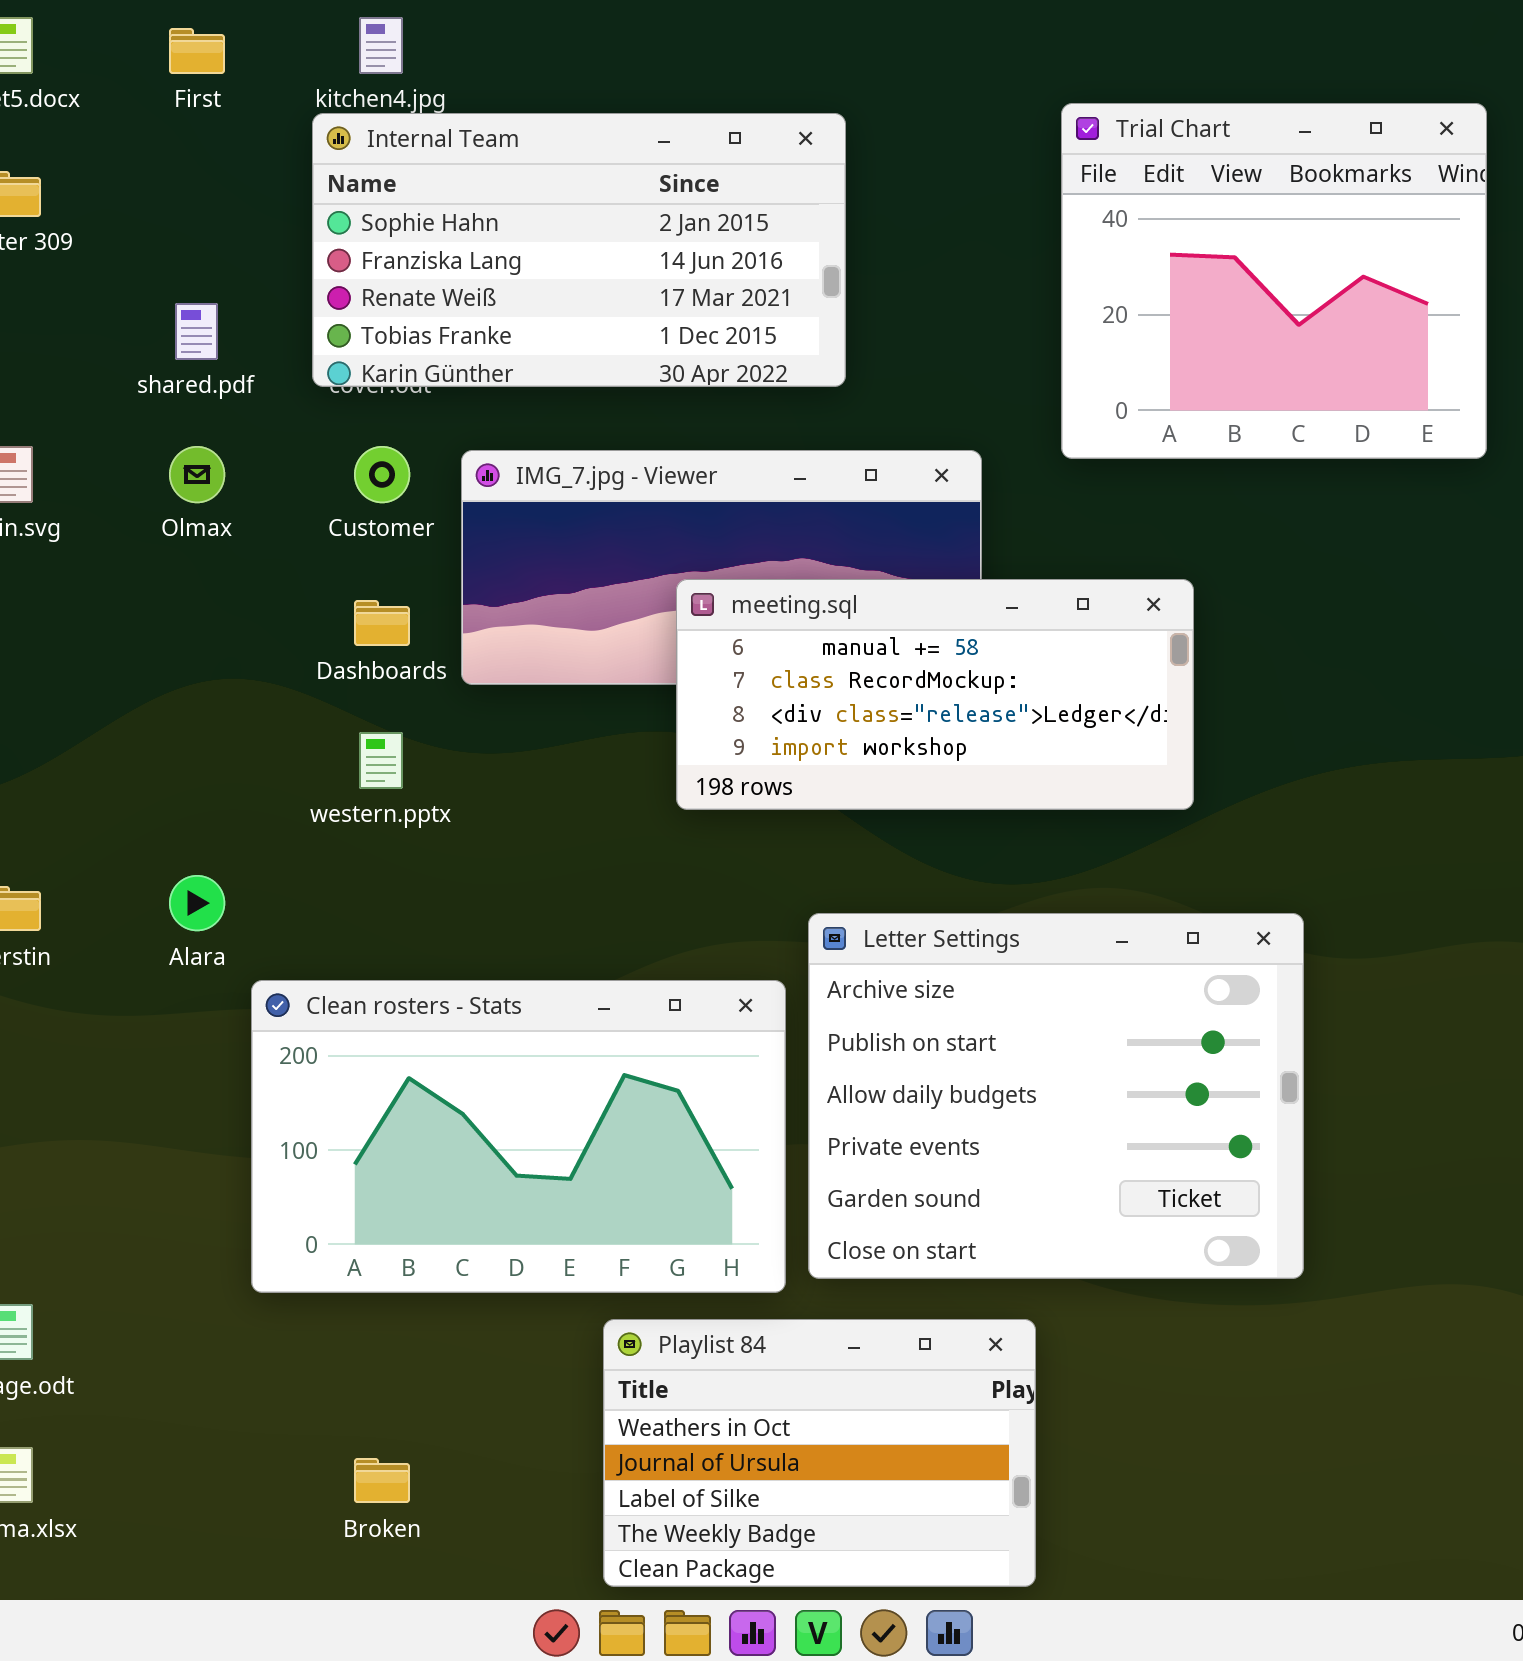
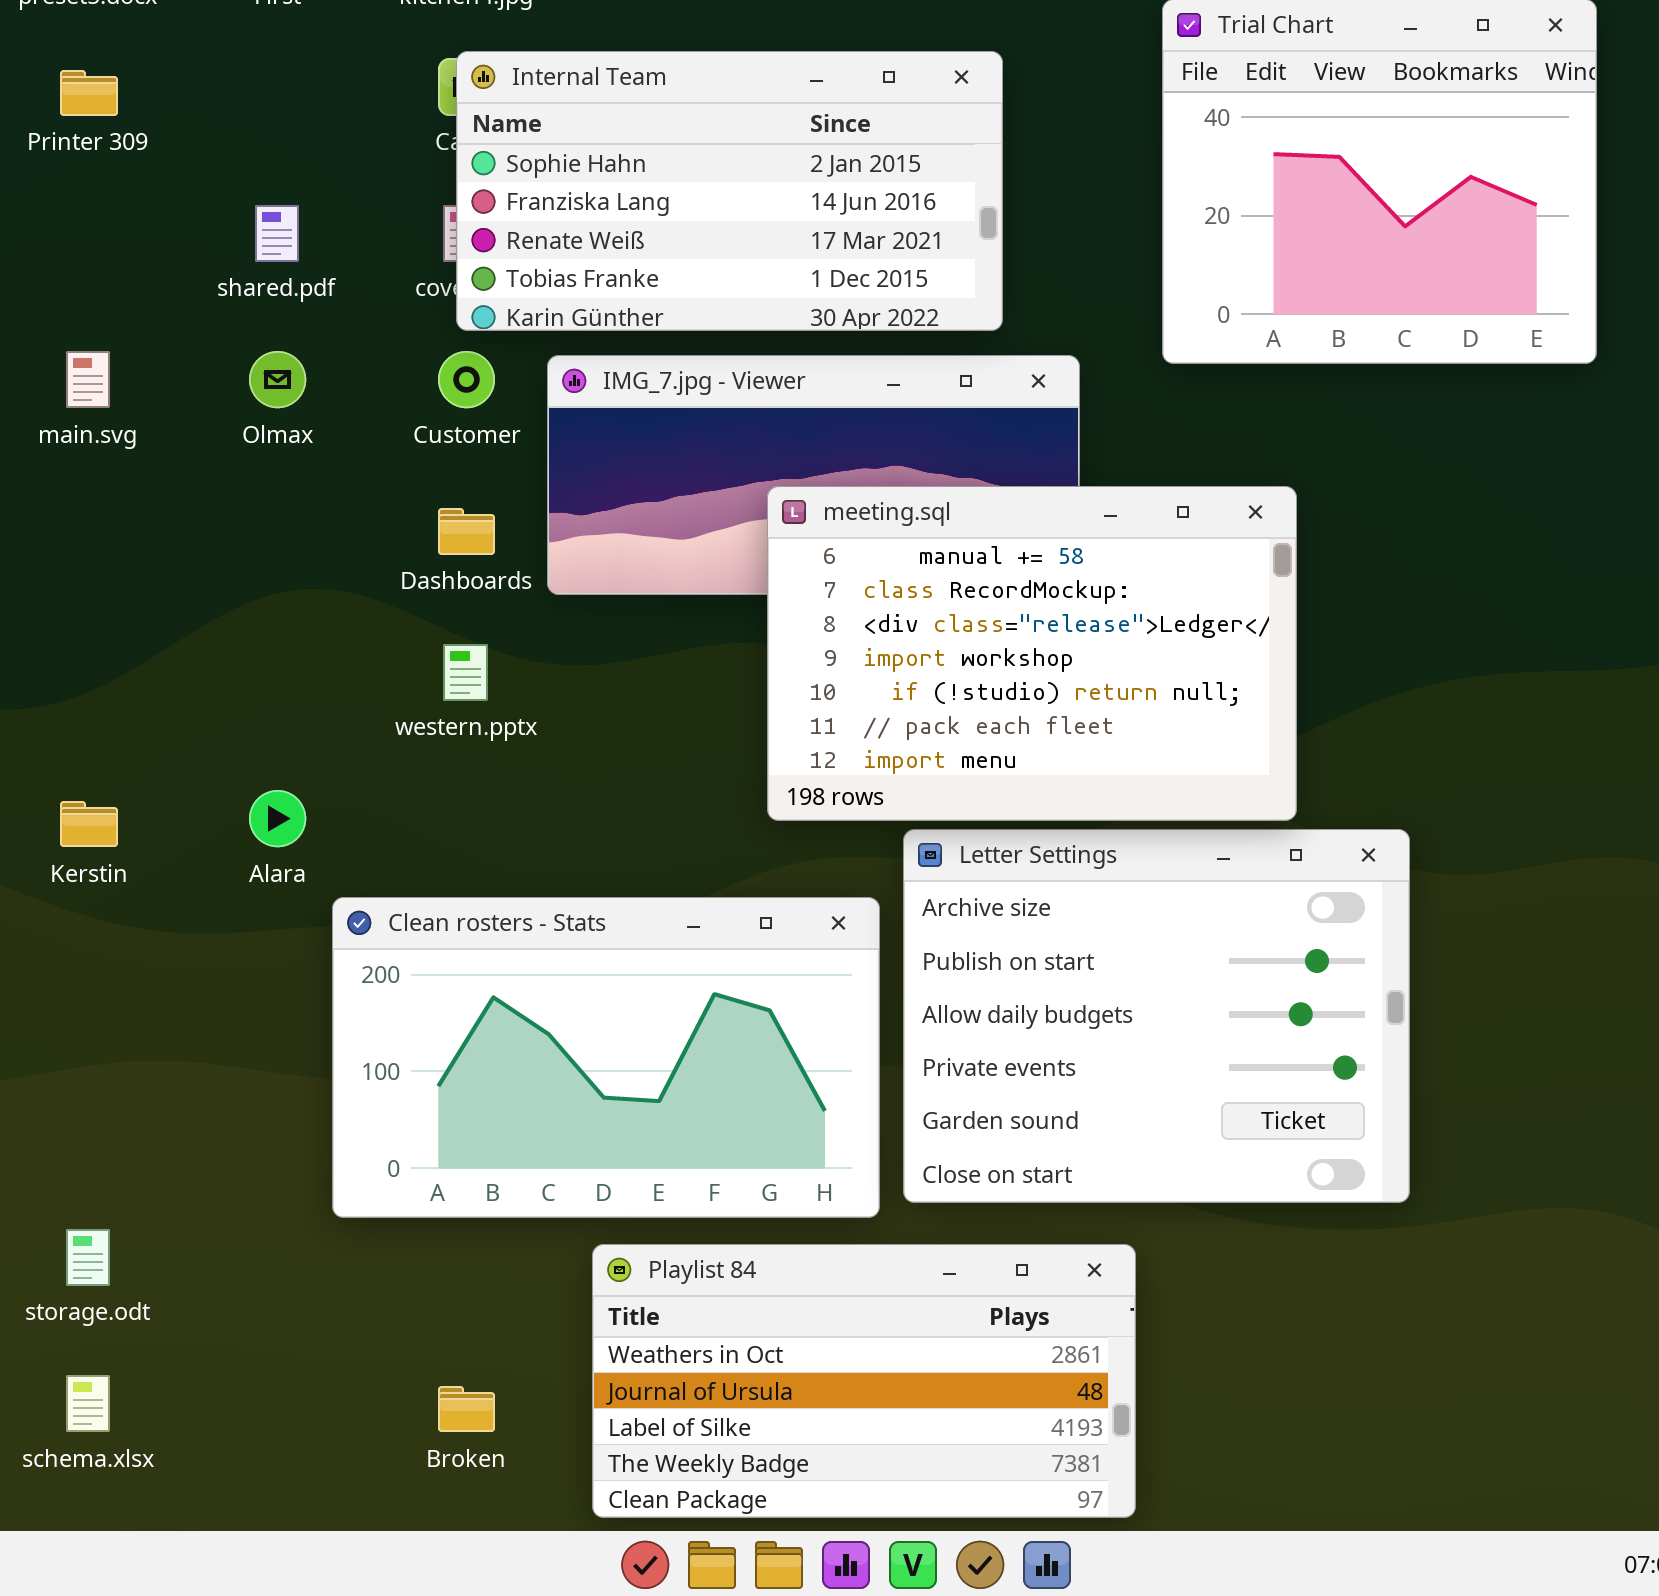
Internal Team: [312,113,846,387] -> [456,51,1003,331], moved
meeting.sql: [676,579,1194,810] -> [767,486,1297,821], resized
Playlist 84: [603,1319,1036,1587] -> [592,1244,1136,1518], resized

